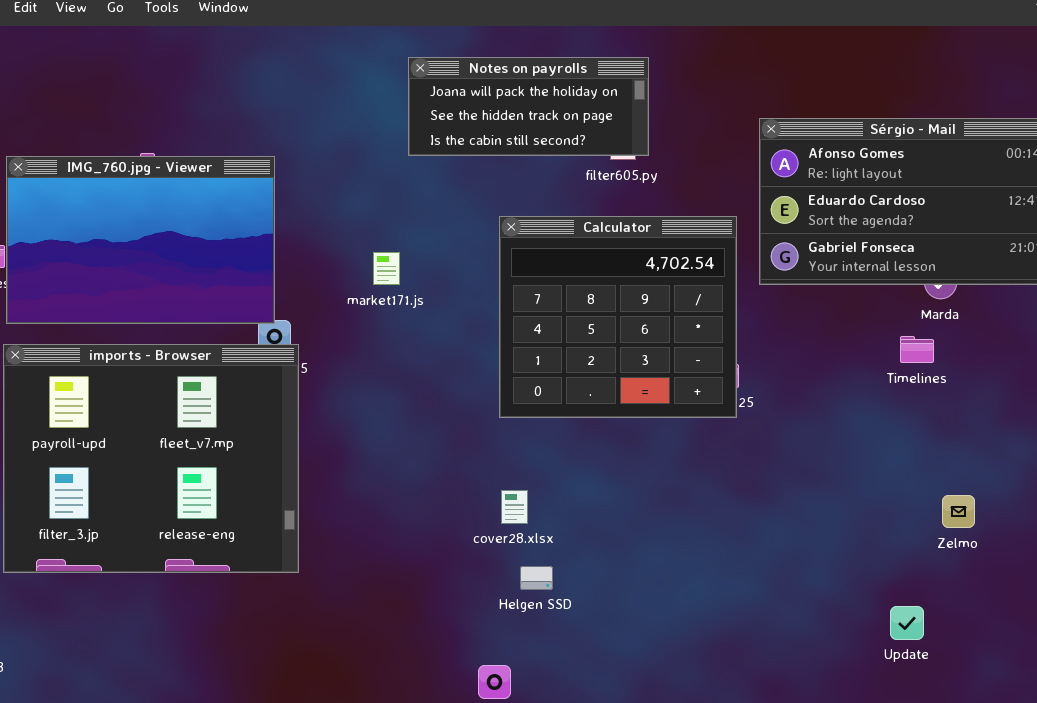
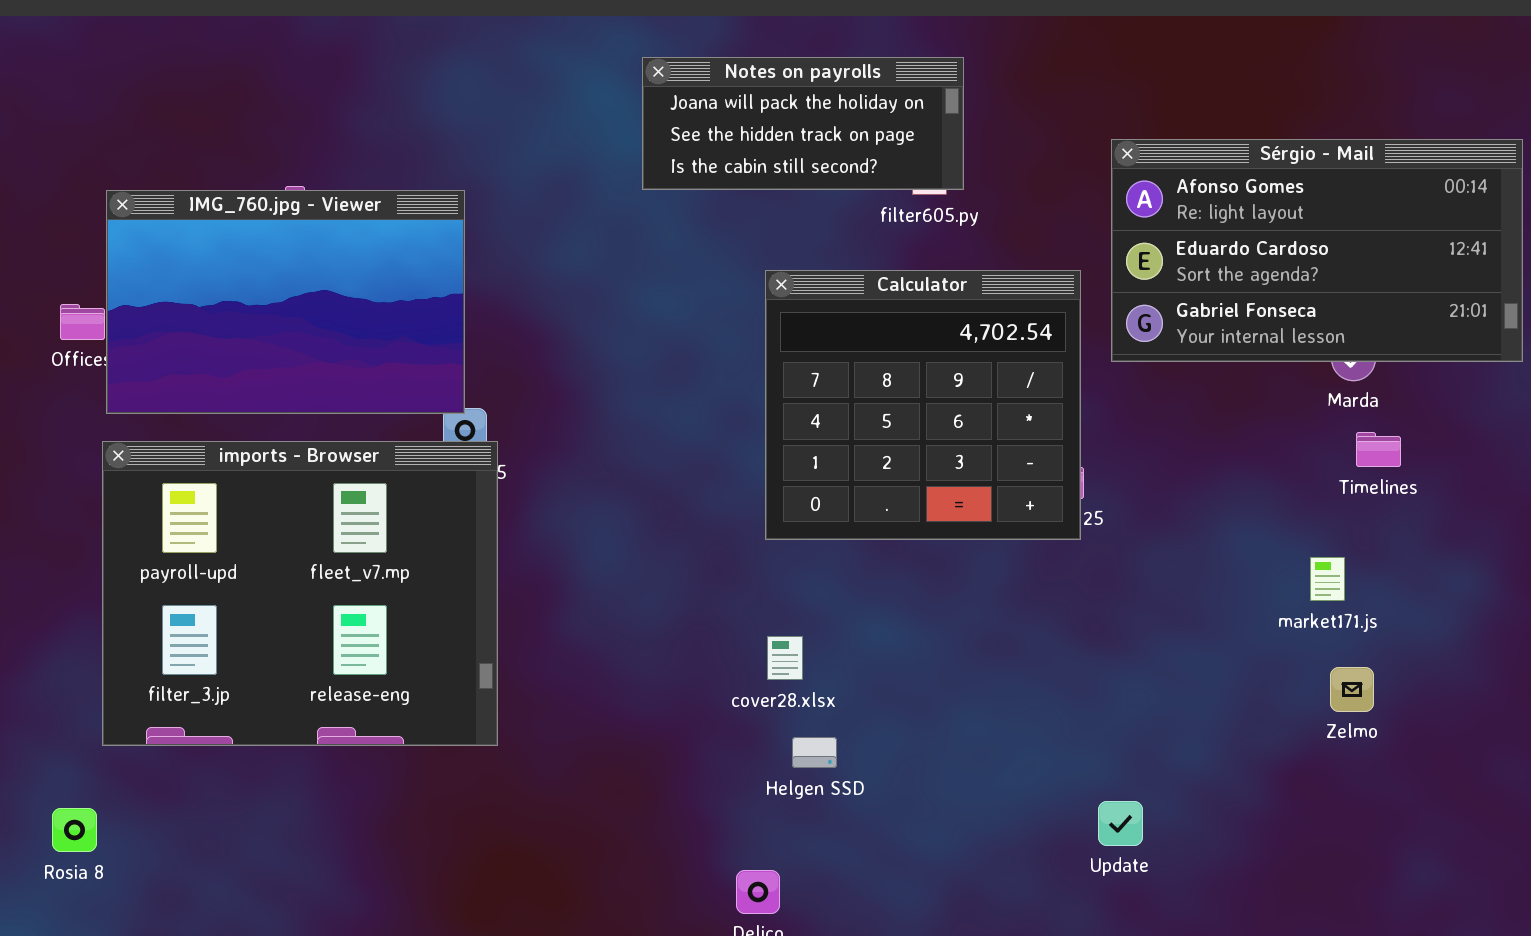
market171.js: [373,252,400,285] -> [1310,557,1345,601], moved
Timelines: [900,336,934,363] -> [1356,432,1401,467], moved
Zelmo: [942,495,975,528] -> [1330,667,1374,712], moved
Update: [890,606,924,640] -> [1098,801,1143,846], moved

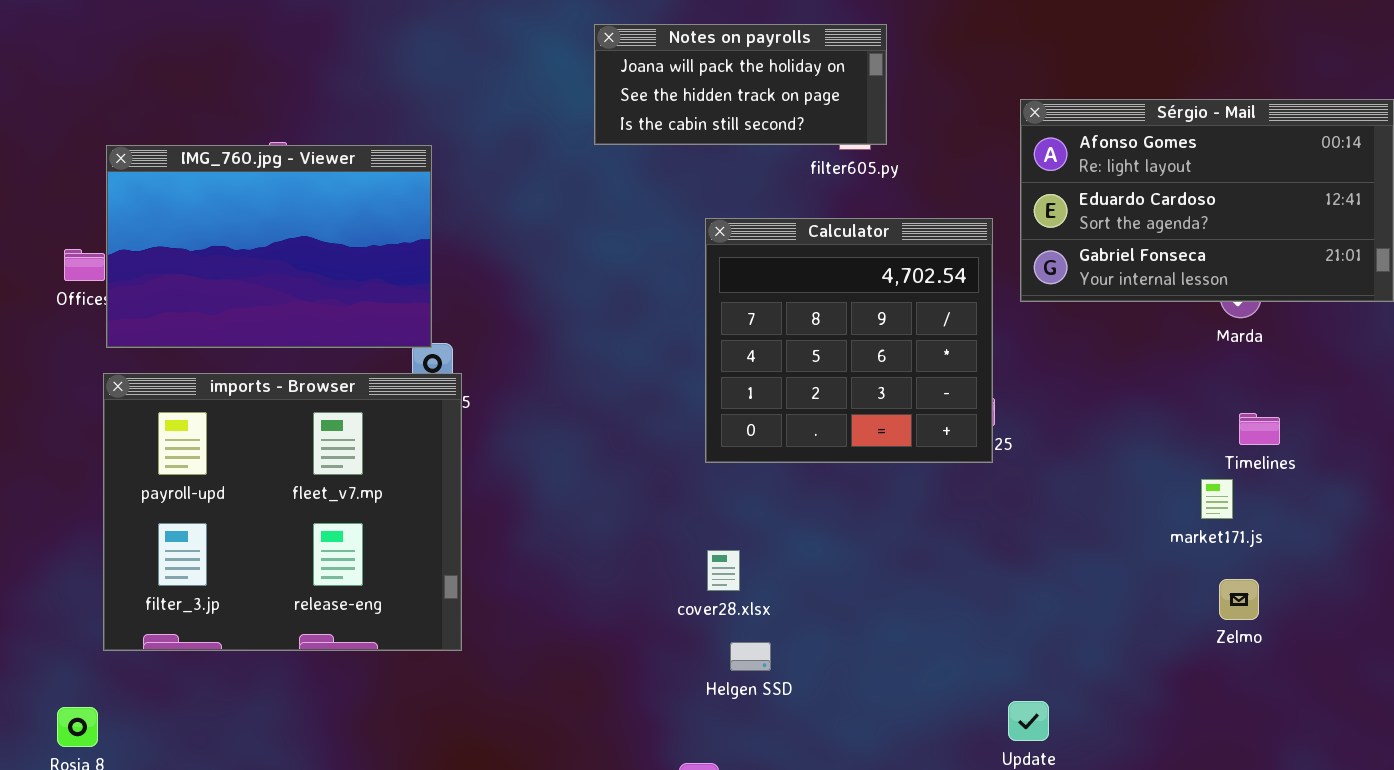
Timelines: [1356,432,1401,467] -> [1239,413,1280,445], moved

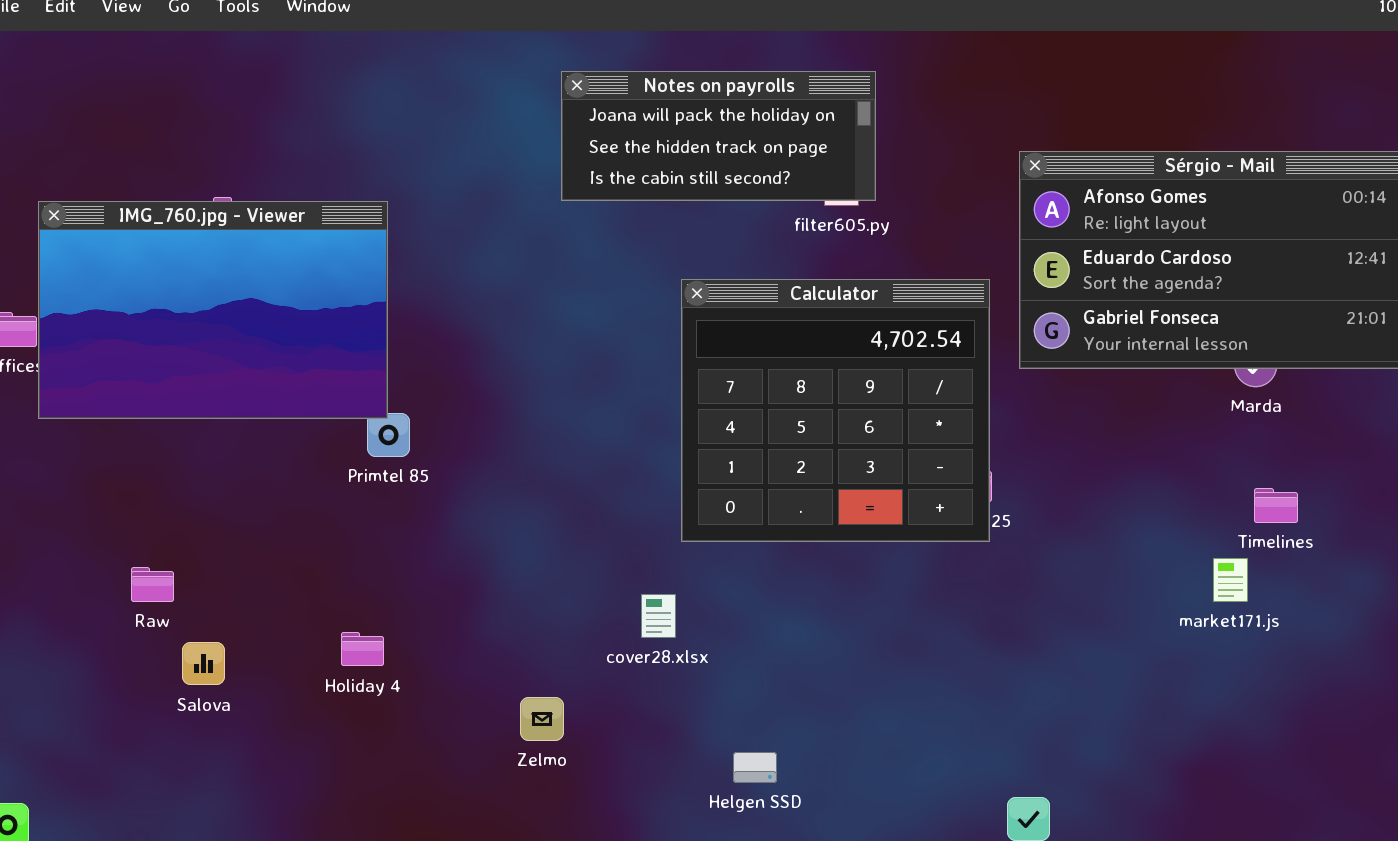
imports - Browser: [103,373,462,651] -> none, closed
cover28.xlsx: [707,550,740,591] -> [641,594,676,638], moved
Zelmo: [1219,579,1259,620] -> [520,697,564,741], moved
Helgen SSD: [730,642,771,671] -> [733,752,777,783], moved

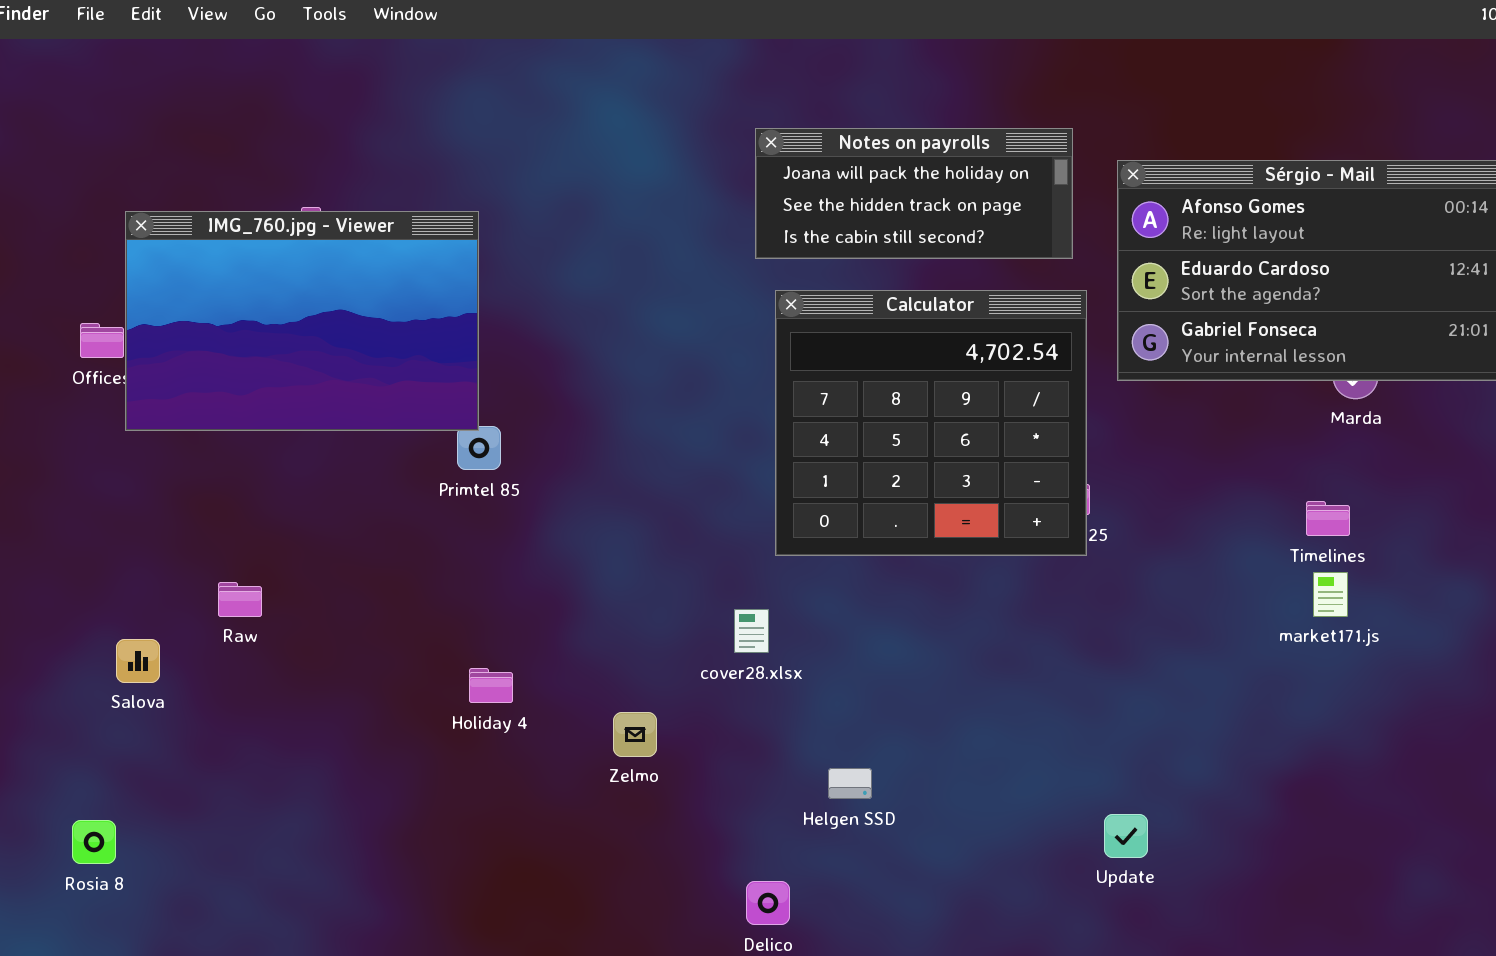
Notes on payrolls: [561,71,876,201] -> [755,128,1073,259], moved
Timelines: [1254,488,1298,523] -> [1306,501,1350,536], moved
Holiday 4: [341,632,384,666] -> [469,668,513,703], moved
Salova: [182,642,225,685] -> [116,639,160,683], moved

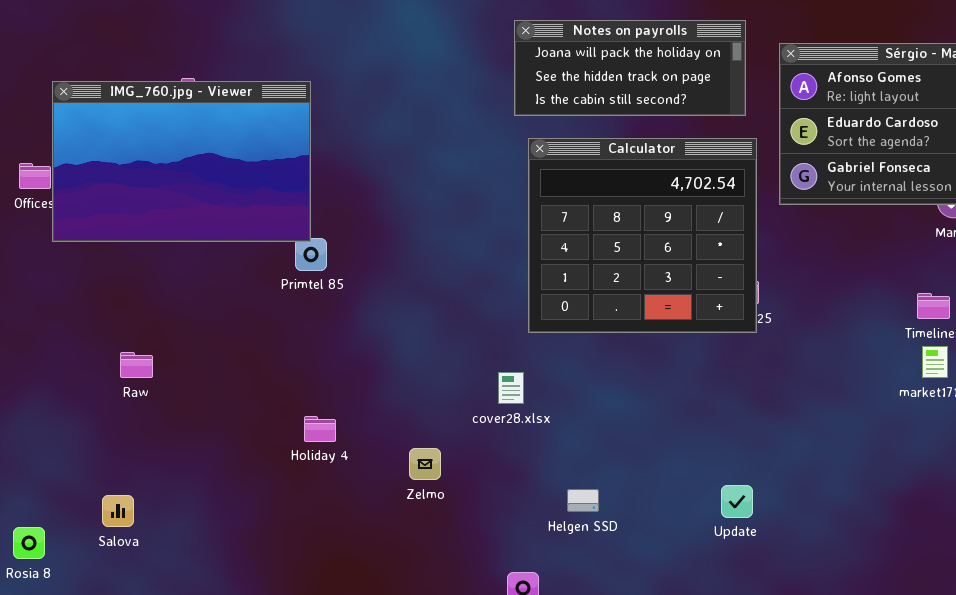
Salova: [116,639,160,683] -> [102,495,134,527], moved
Update: [1104,814,1148,858] -> [721,485,753,518], moved

